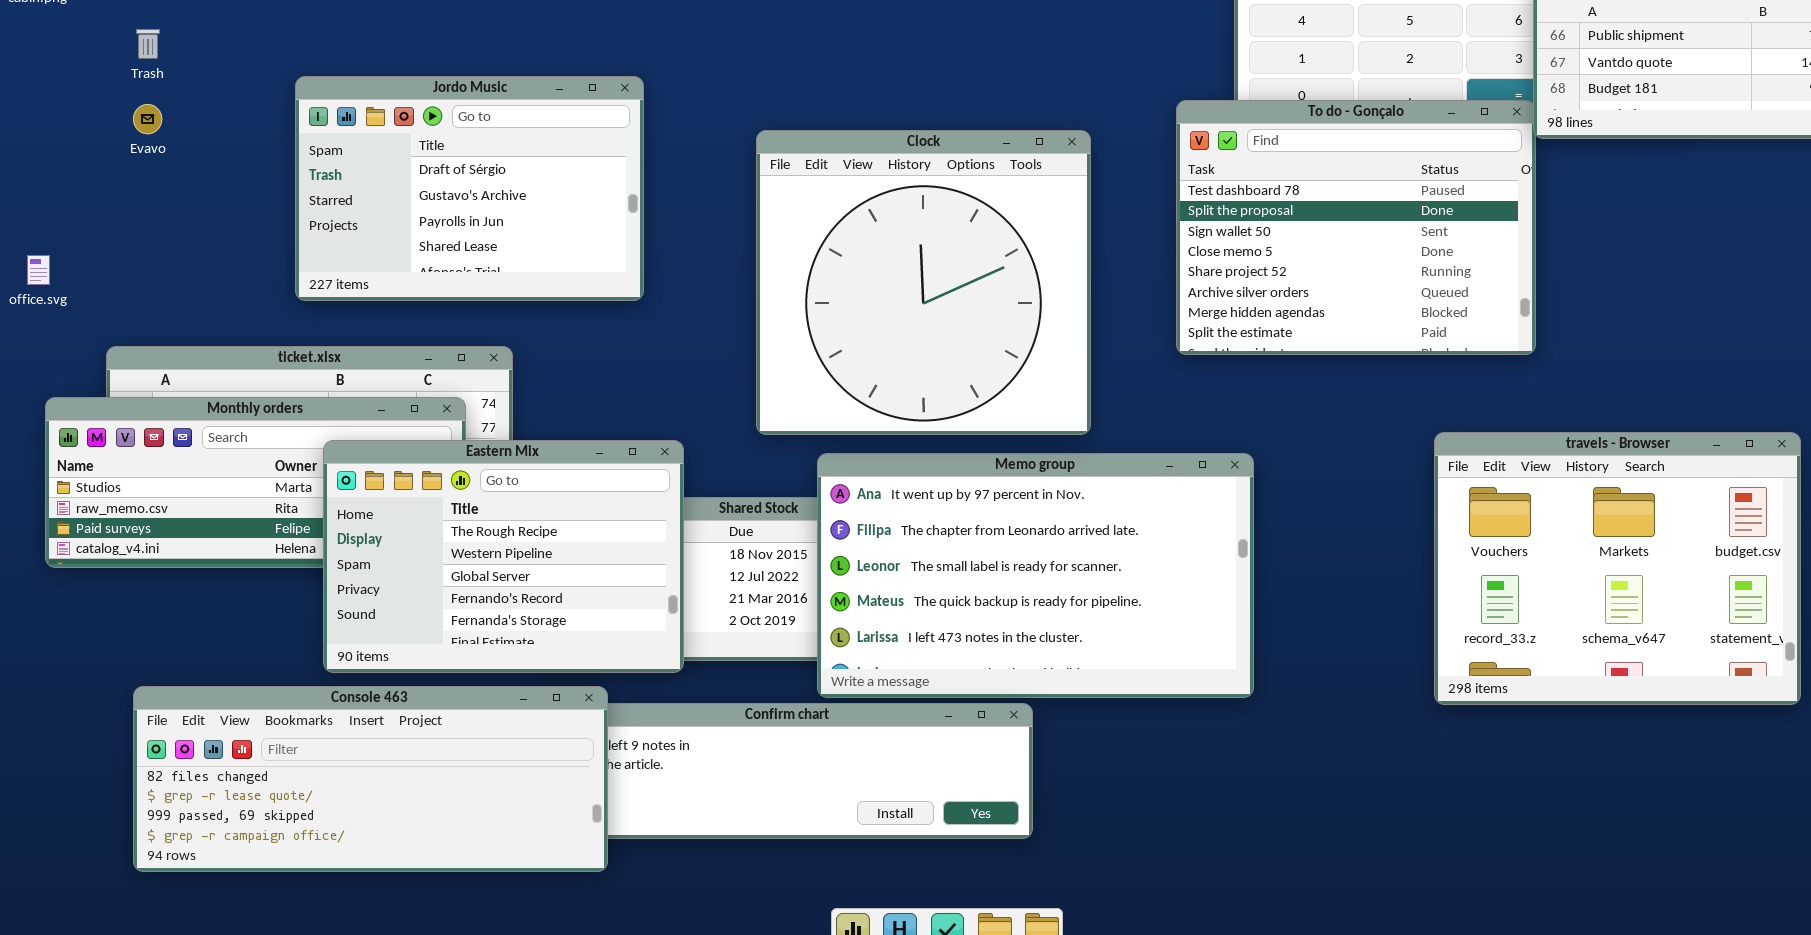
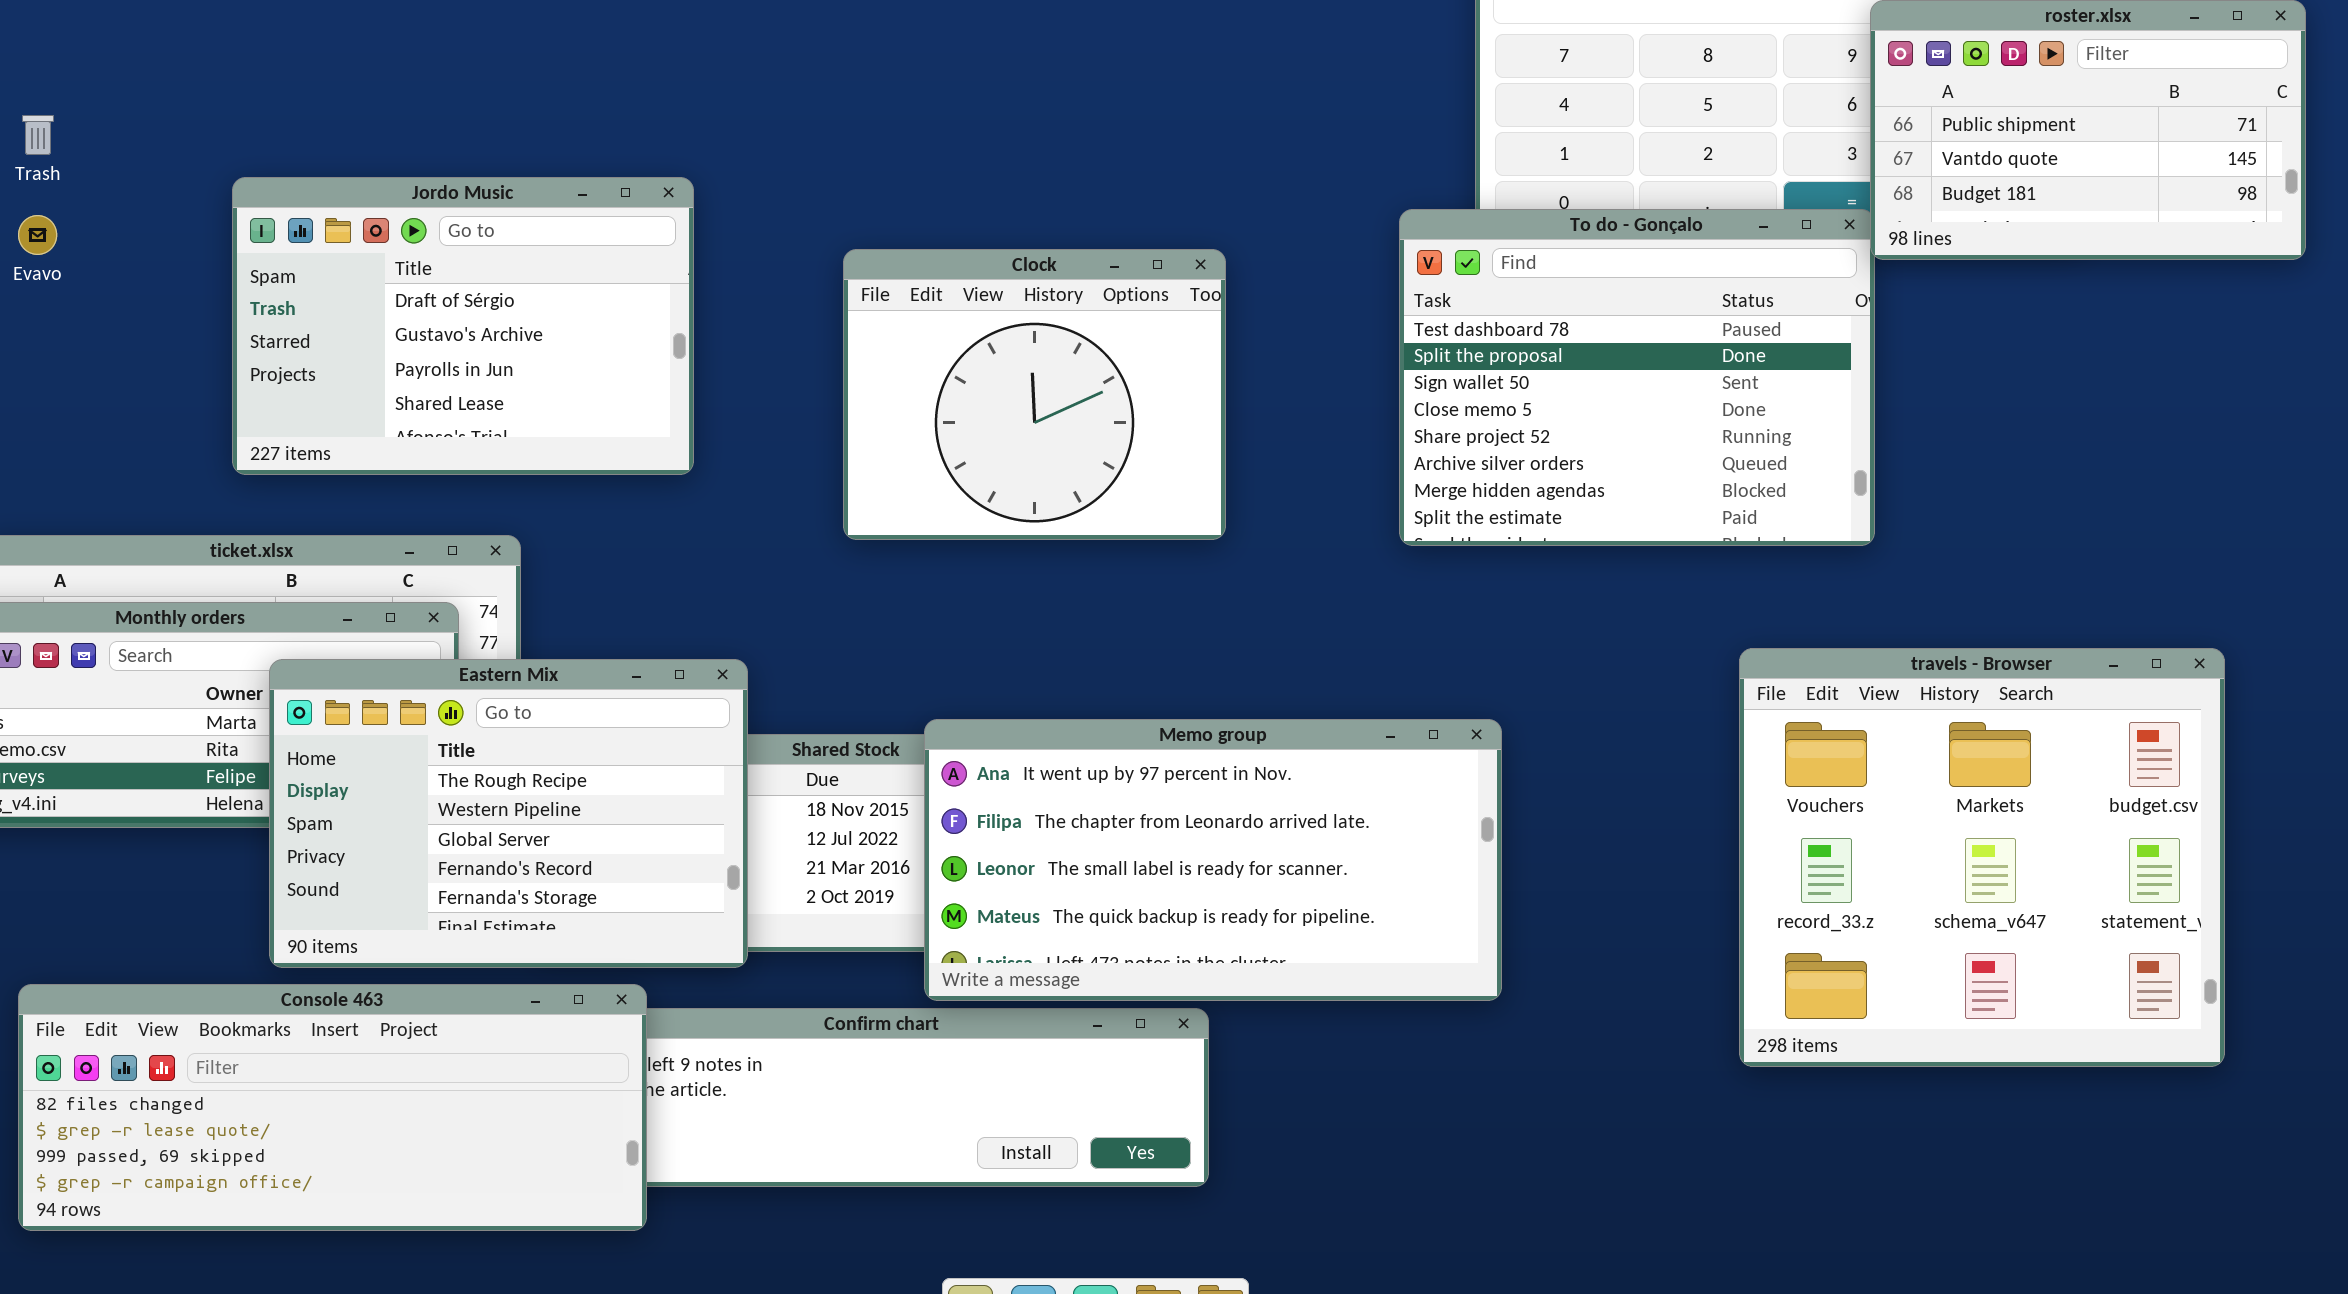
Clock: [756,130,1091,435] -> [843,249,1226,540], resized
travels - Browser: [1434,432,1801,705] -> [1739,648,2225,1067], resized
Memo group: [817,453,1254,698] -> [924,719,1502,1001], resized

